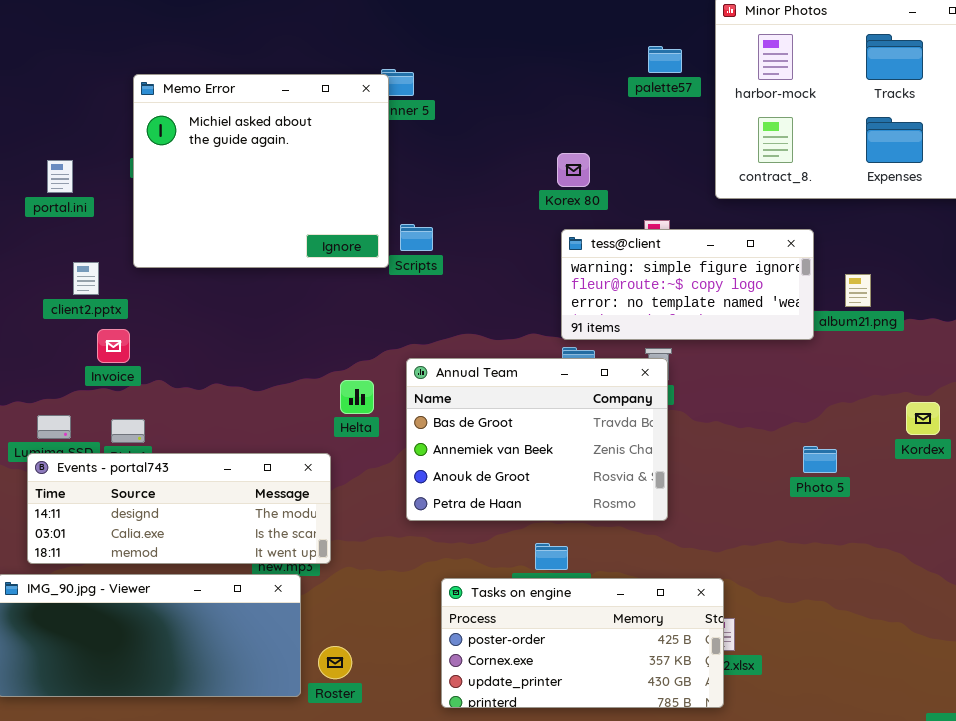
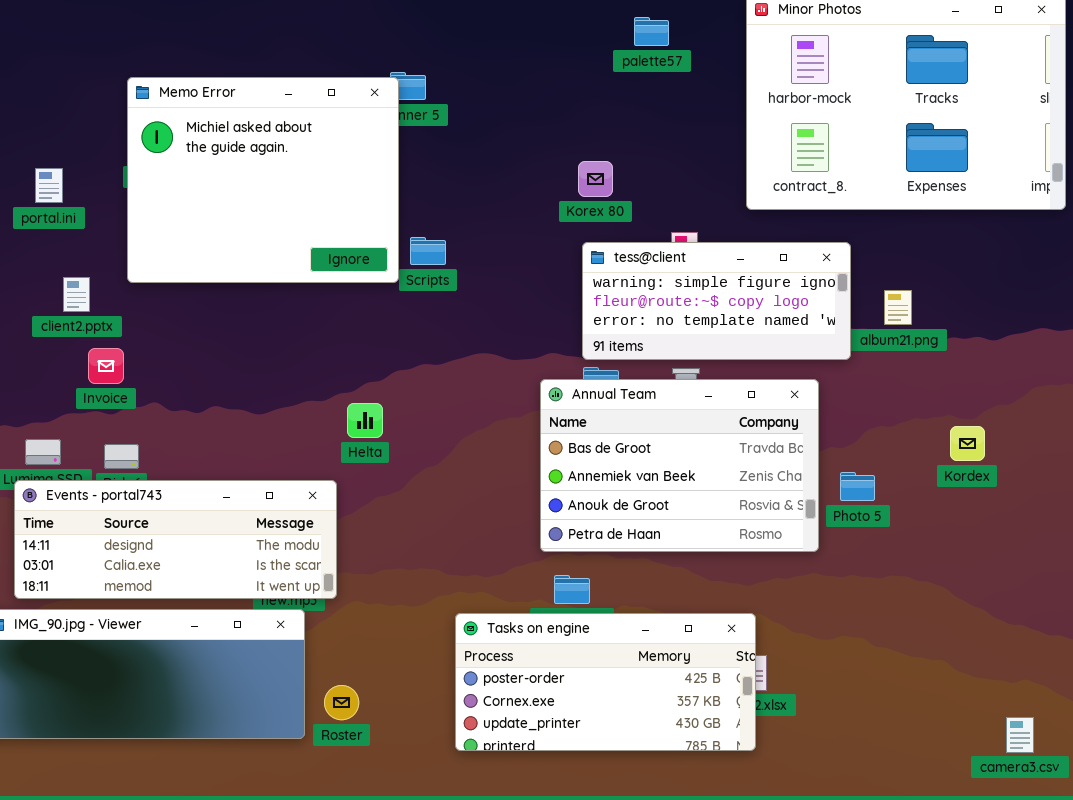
palette57: [648,46,682,73] -> [634,17,669,46], moved
Annual Team: [406,358,668,521] -> [540,379,819,552], moved

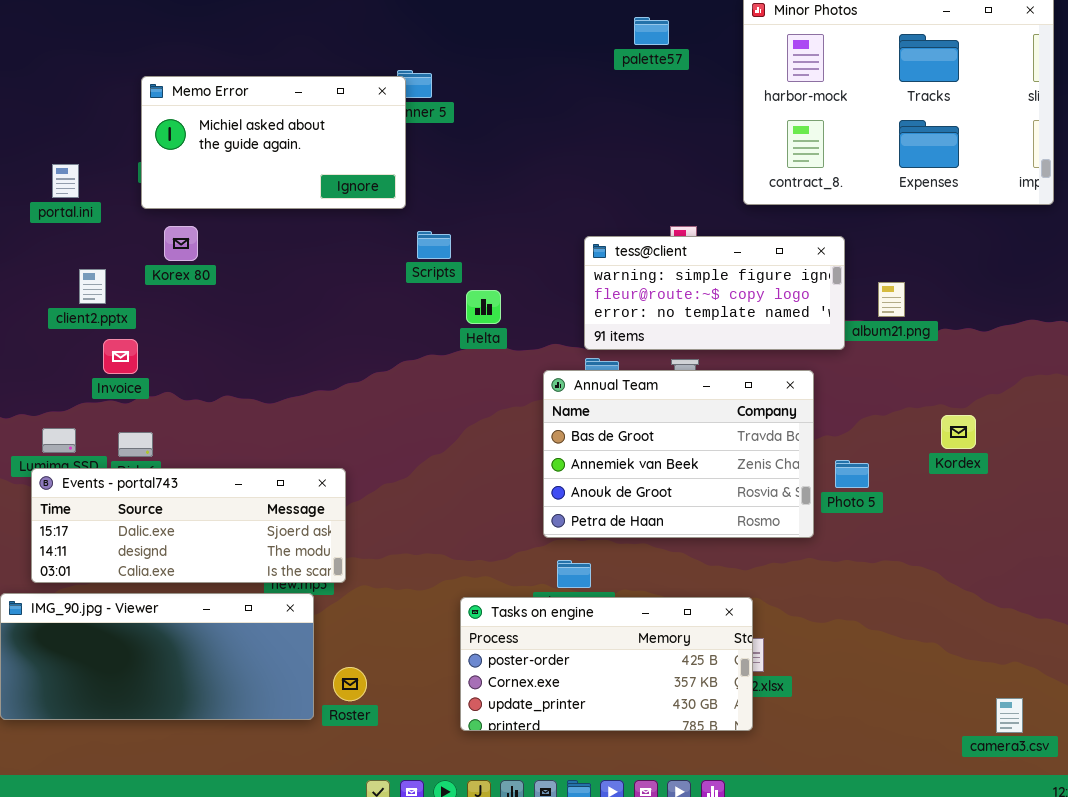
Memo Error: [127,77,399,283] -> [141,76,406,209], resized
Korex 80: [578,161,613,197] -> [164,226,198,261], moved
Helta: [347,403,383,438] -> [466,290,501,324], moved
Events - portal743: [14,480,337,599] -> [31,468,346,583], scrolled up 1 row

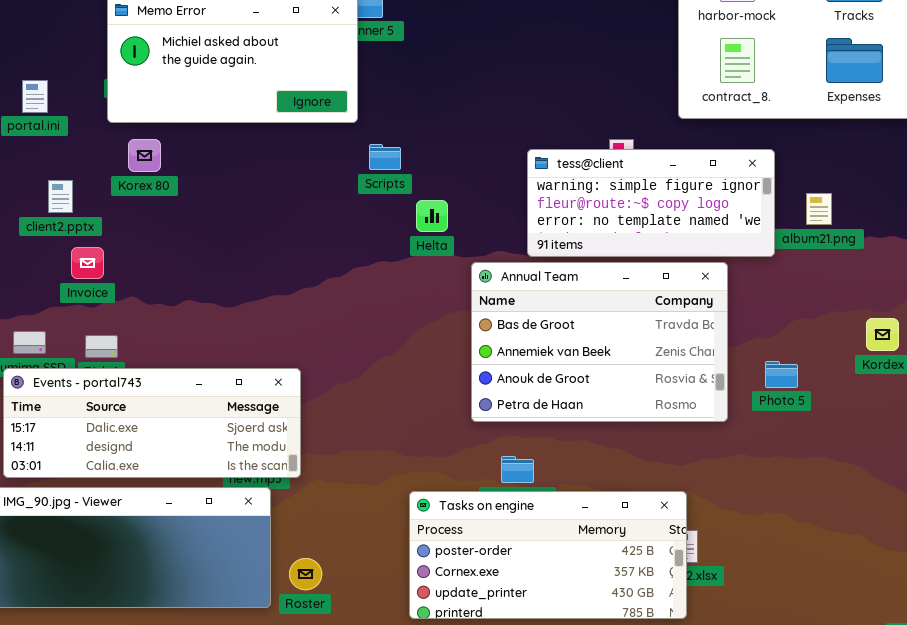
Annual Team: [543,370,814,538] -> [471,262,728,422], moved

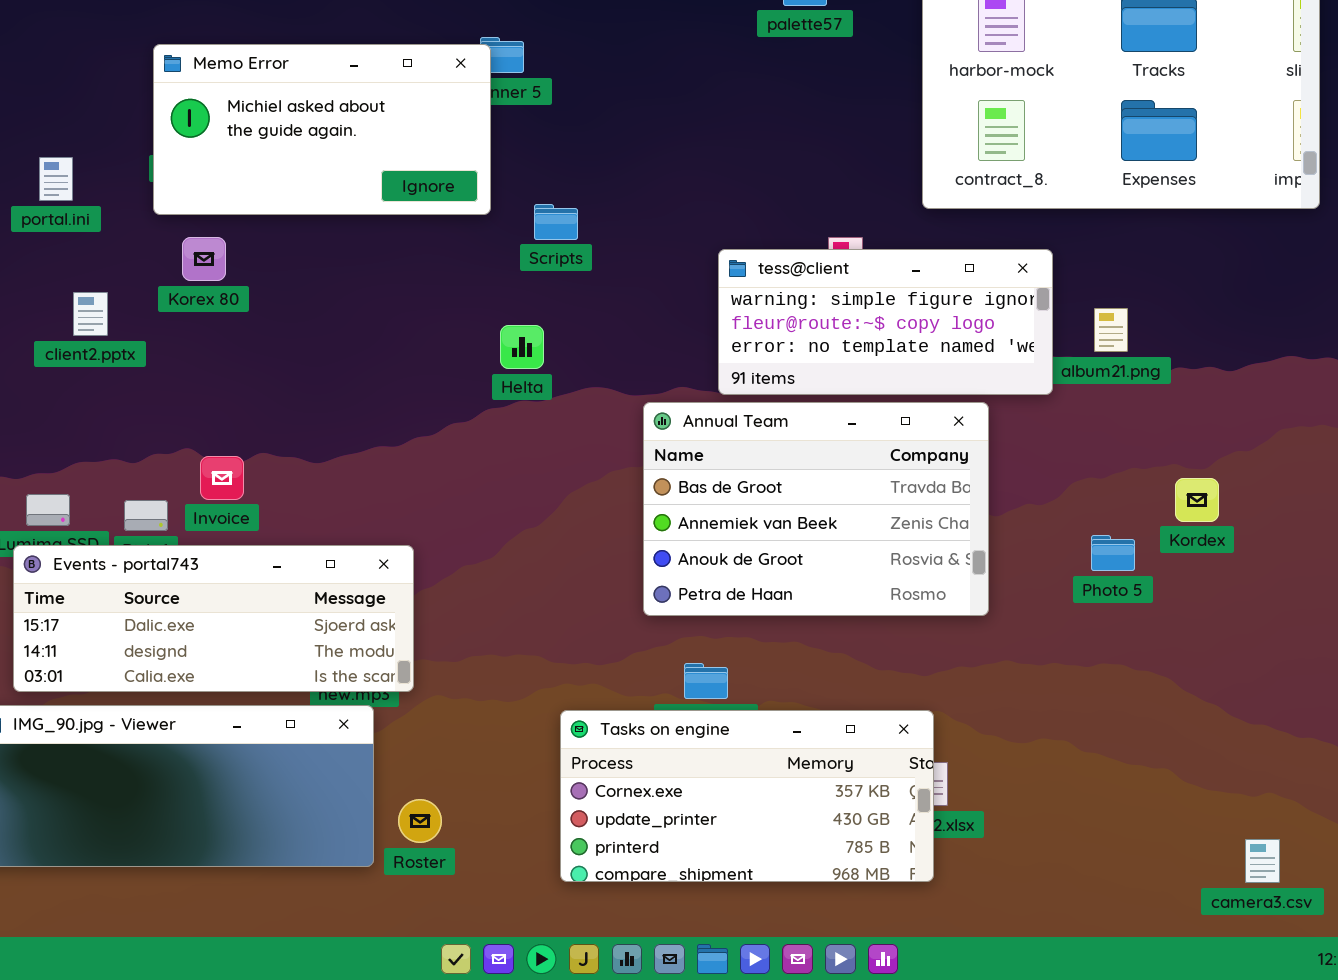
Scripts: [369,144,401,170] -> [534,204,578,240], moved
Helta: [416,200,448,232] -> [500,325,544,369], moved
Invoice: [71,247,104,279] -> [200,456,244,500], moved
Photo 5: [765,361,798,388] -> [1091,535,1135,571], moved
Tasks on engine: [409,491,687,619] -> [560,710,934,882], scrolled down 1 row

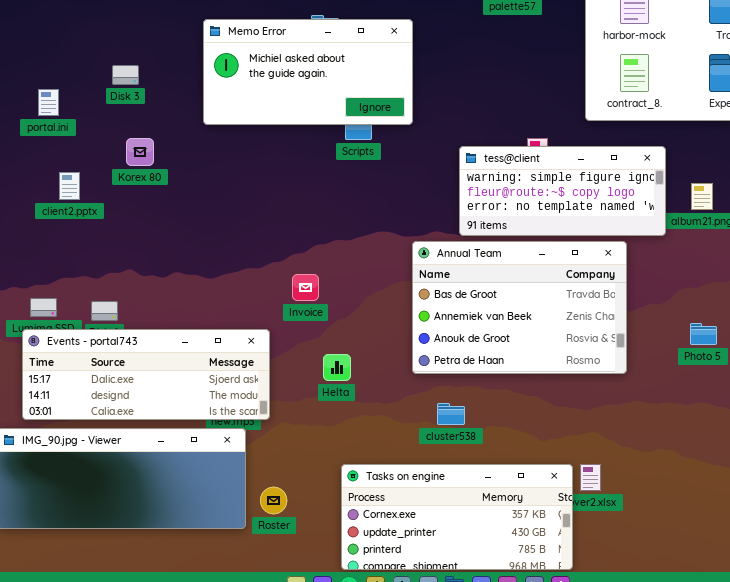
Memo Error: [153,44,491,215] -> [203,19,413,125], moved
Helta: [500,325,544,369] -> [323,354,351,381], moved
Invoice: [200,456,244,500] -> [292,274,319,301], moved
Tasks on engine: [560,710,934,882] -> [341,464,573,570], moved

